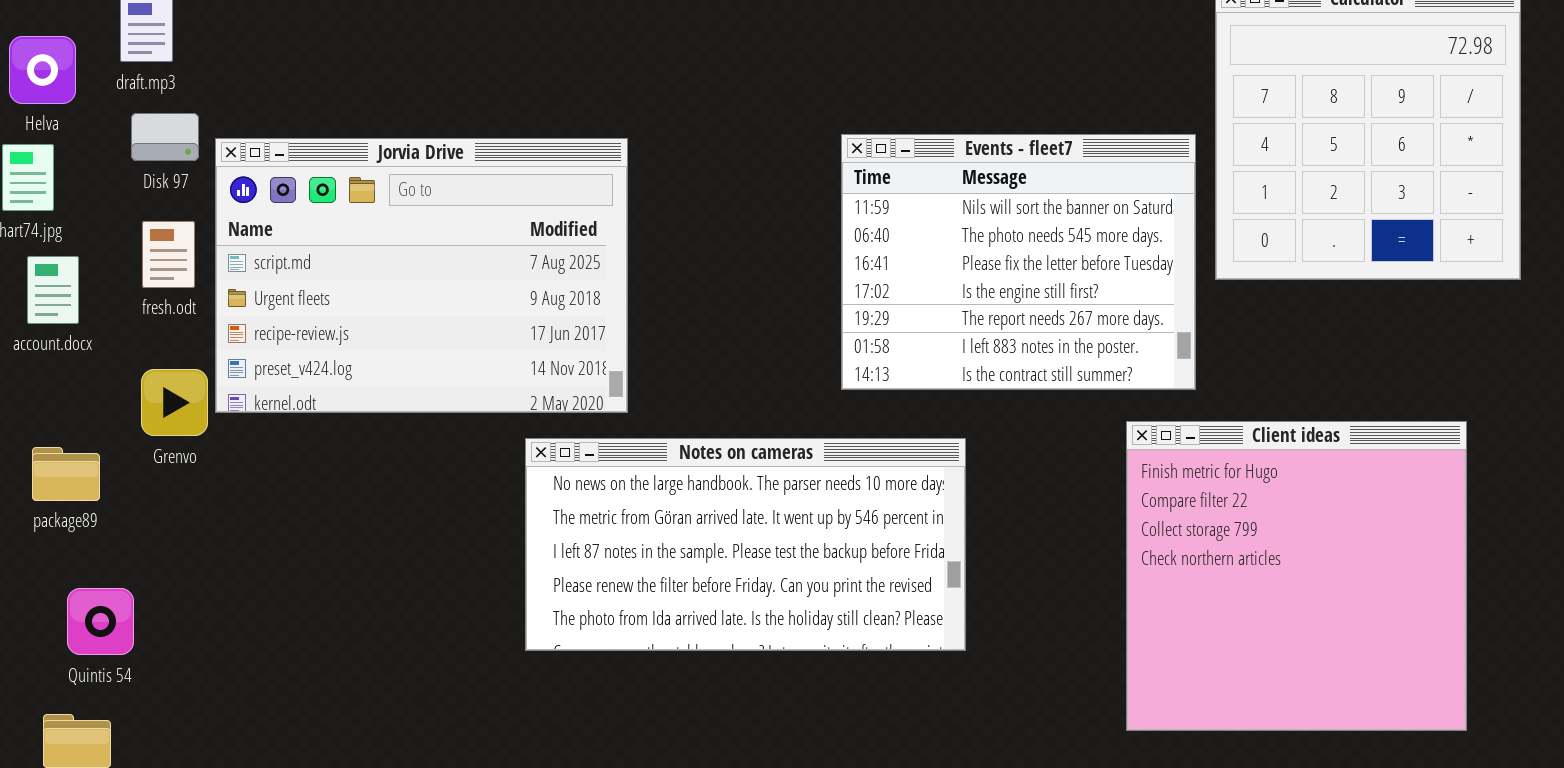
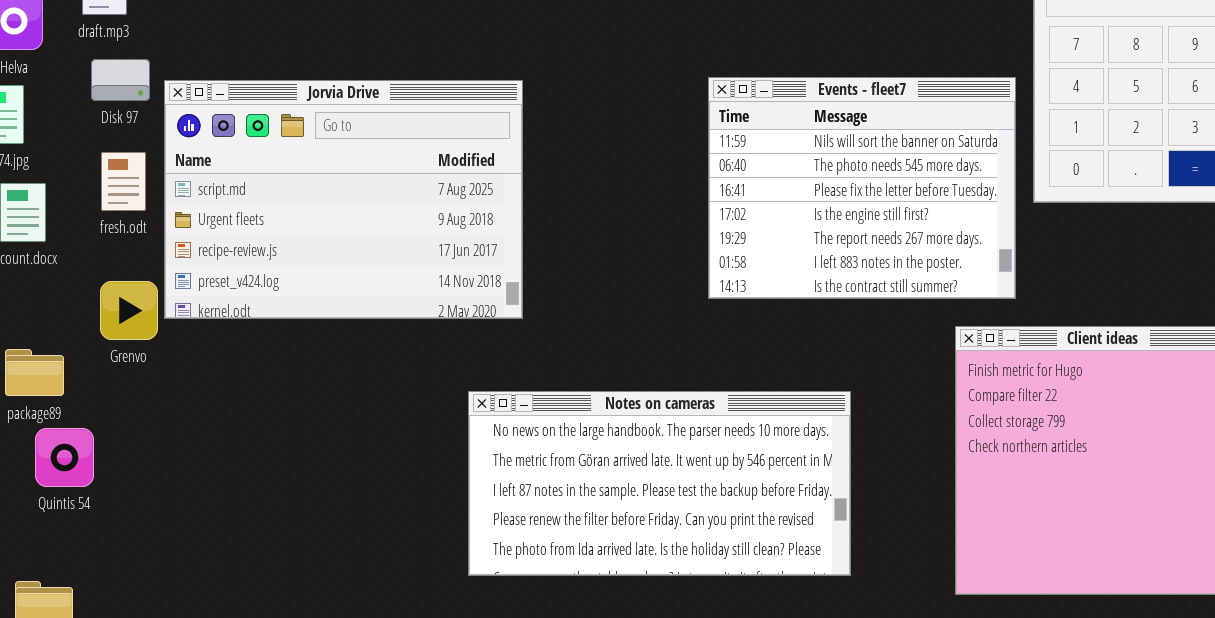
Notes on cameras: [525,438,966,651] -> [468,391,851,576], moved
Quintis 54: [67,588,134,655] -> [35,428,94,487], moved

